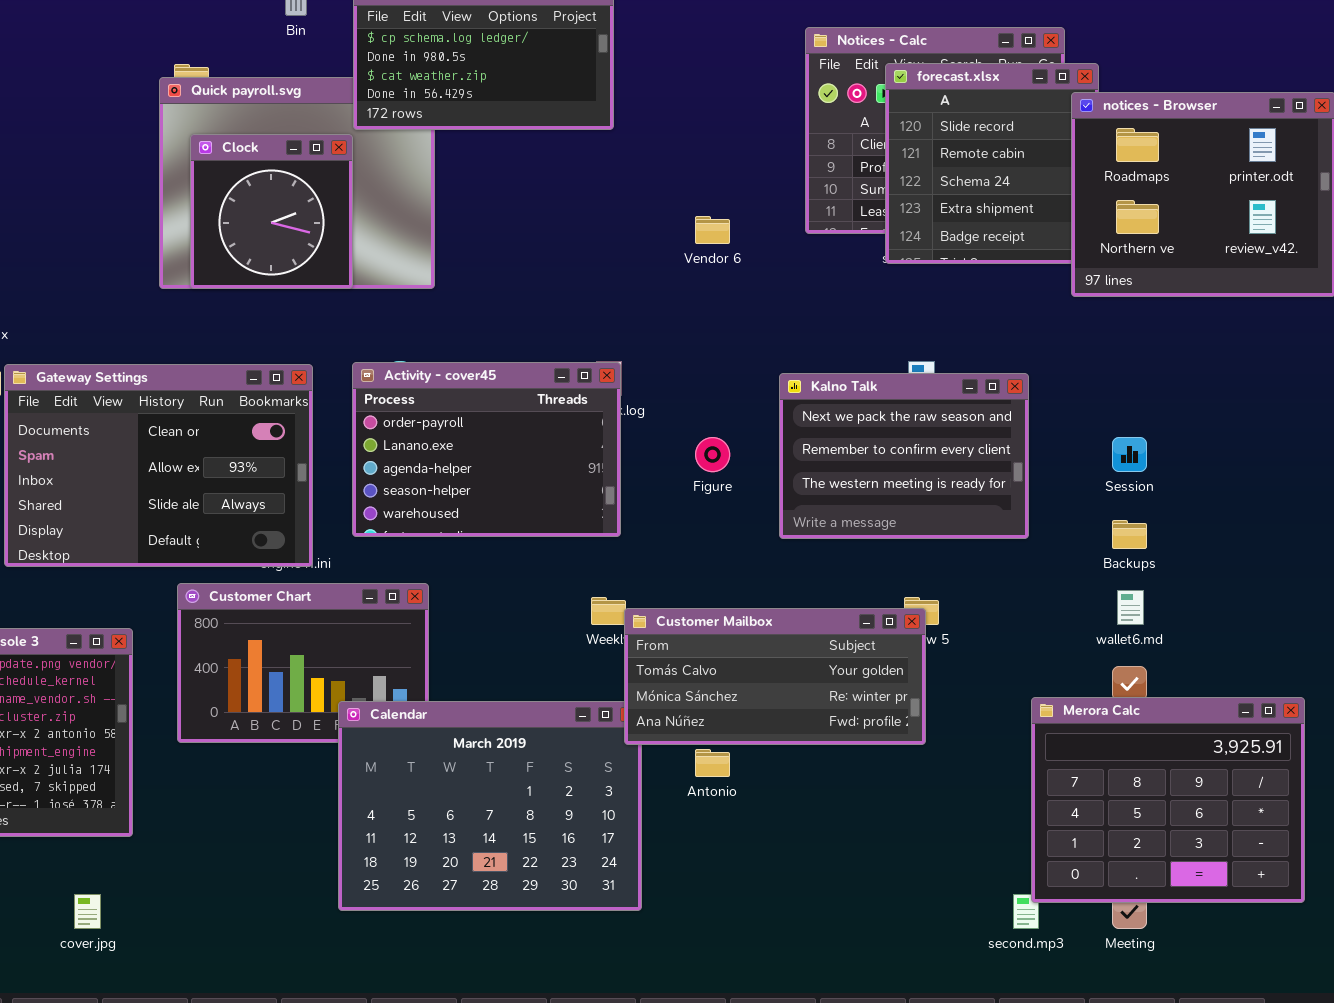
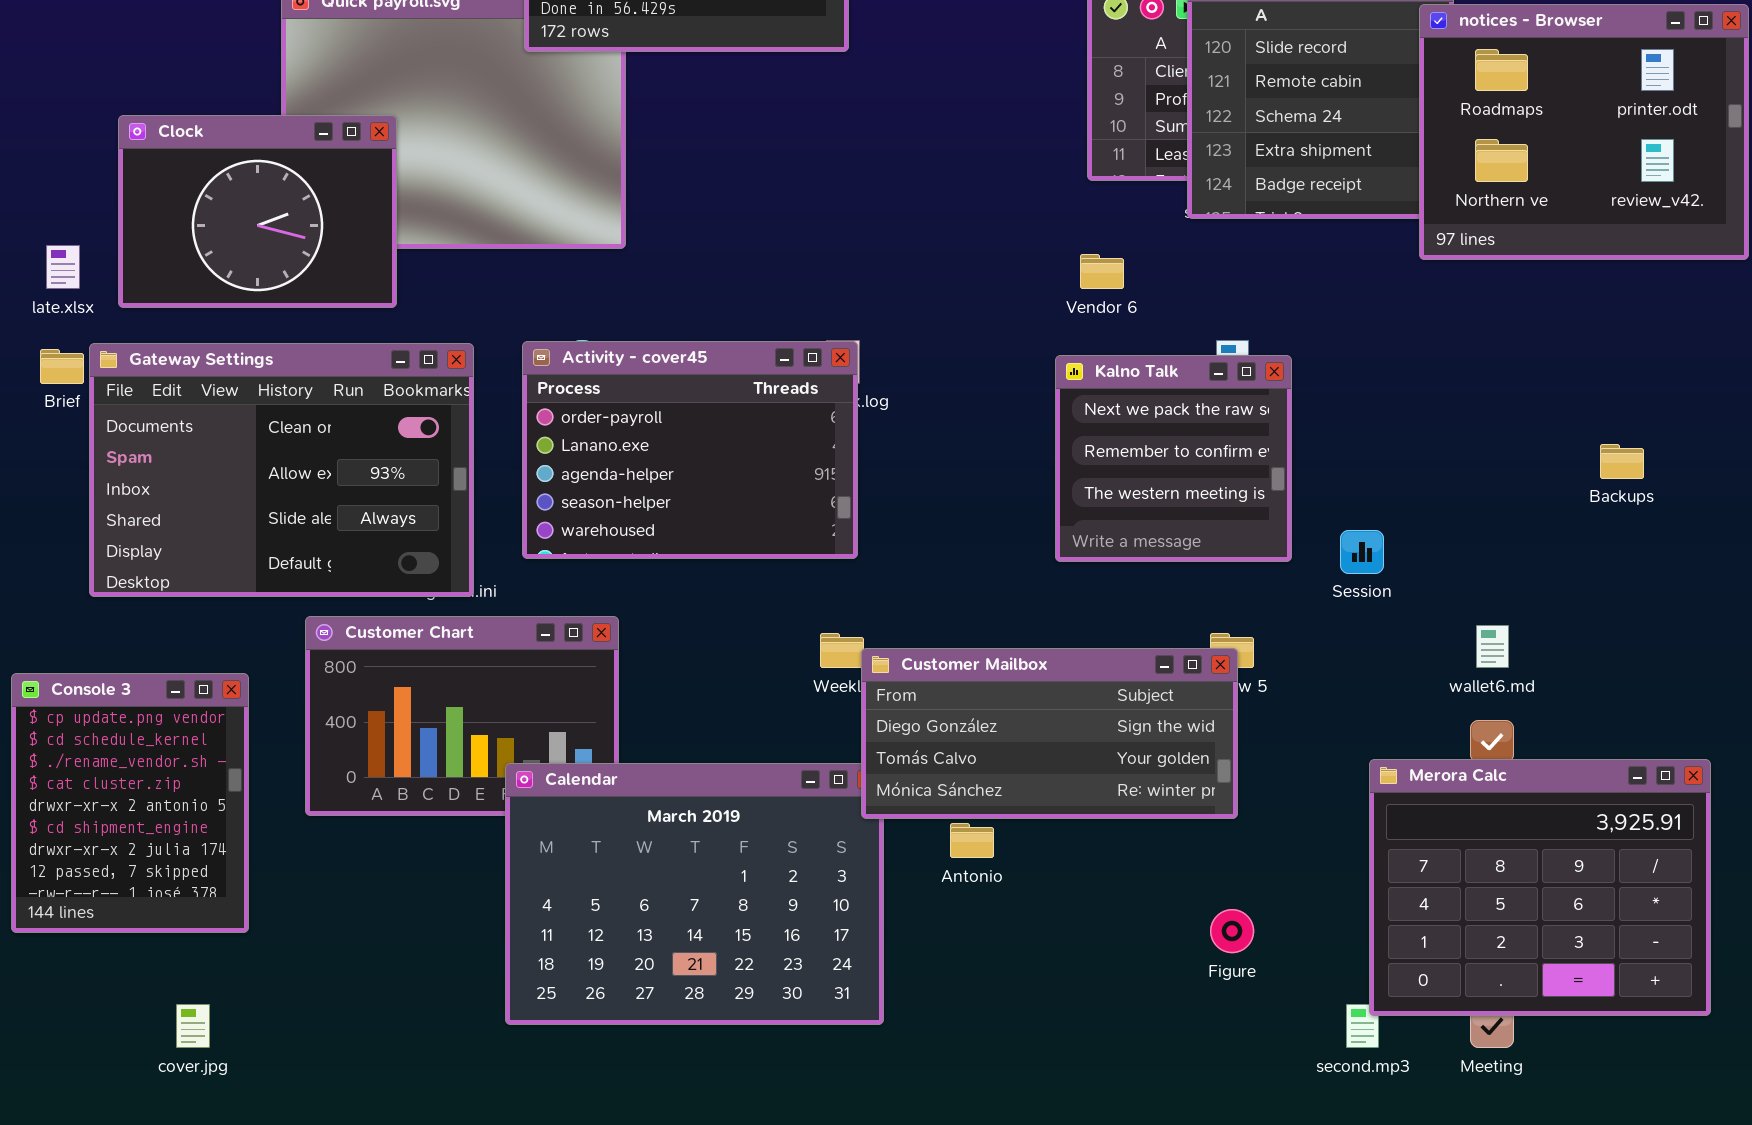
Clock: [190,134,353,289] -> [118,115,397,308], moved, resized
Vendor 6: [695,216,730,244] -> [1080,254,1124,289], moved
Kalno Talk: [779,373,1029,539] -> [1055,355,1292,562], resized
Figure: [695,437,730,472] -> [1210,909,1254,953], moved
Session: [1112,437,1147,472] -> [1340,530,1384,574], moved
Backups: [1112,520,1147,549] -> [1600,444,1644,479], moved
Customer Mailbox: [624,608,926,745] -> [861,648,1238,819], scrolled up 1 row

